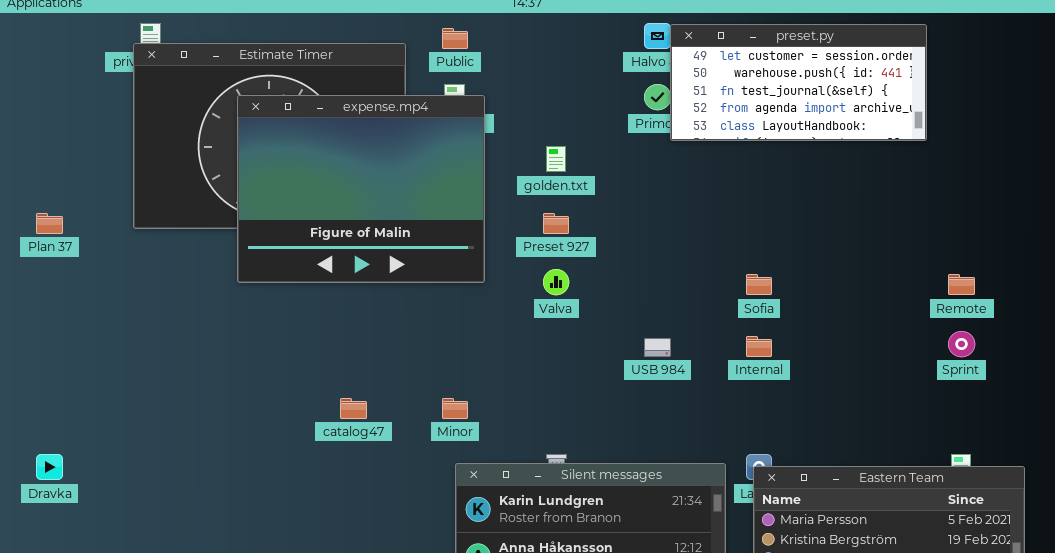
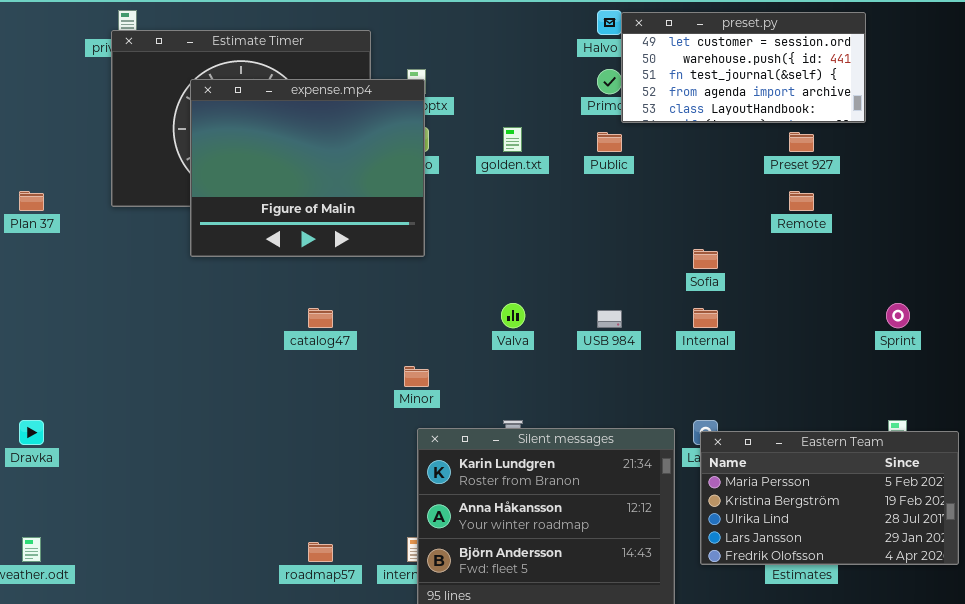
Public: [442,28,468,49] -> [597,132,622,152], moved
expense.mp4: [237,95,485,283] -> [190,79,425,257], moved
Preset 927: [543,213,569,234] -> [789,132,814,152], moved
Valva: [543,269,569,295] -> [501,303,525,328], moved
Remote: [948,274,975,295] -> [789,191,814,211], moved
catalog47: [340,398,367,419] -> [308,308,333,328], moved

